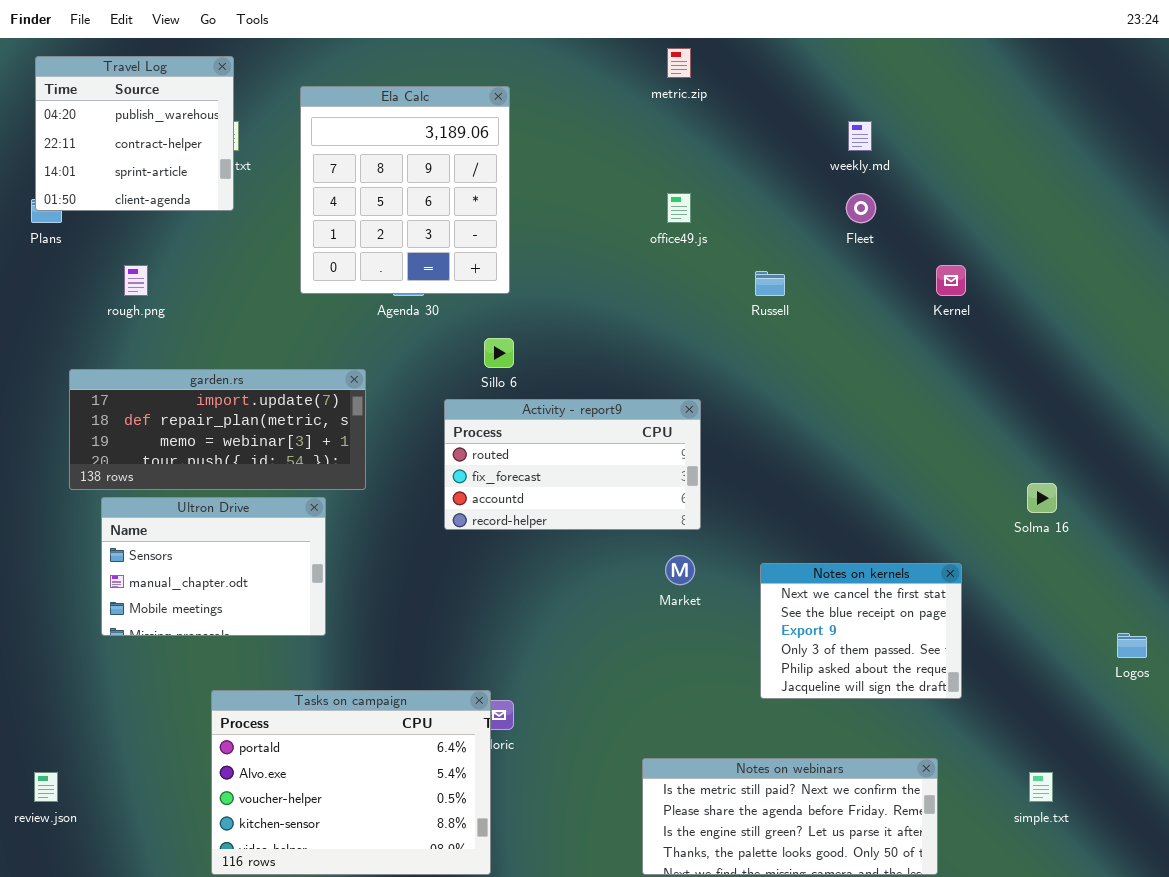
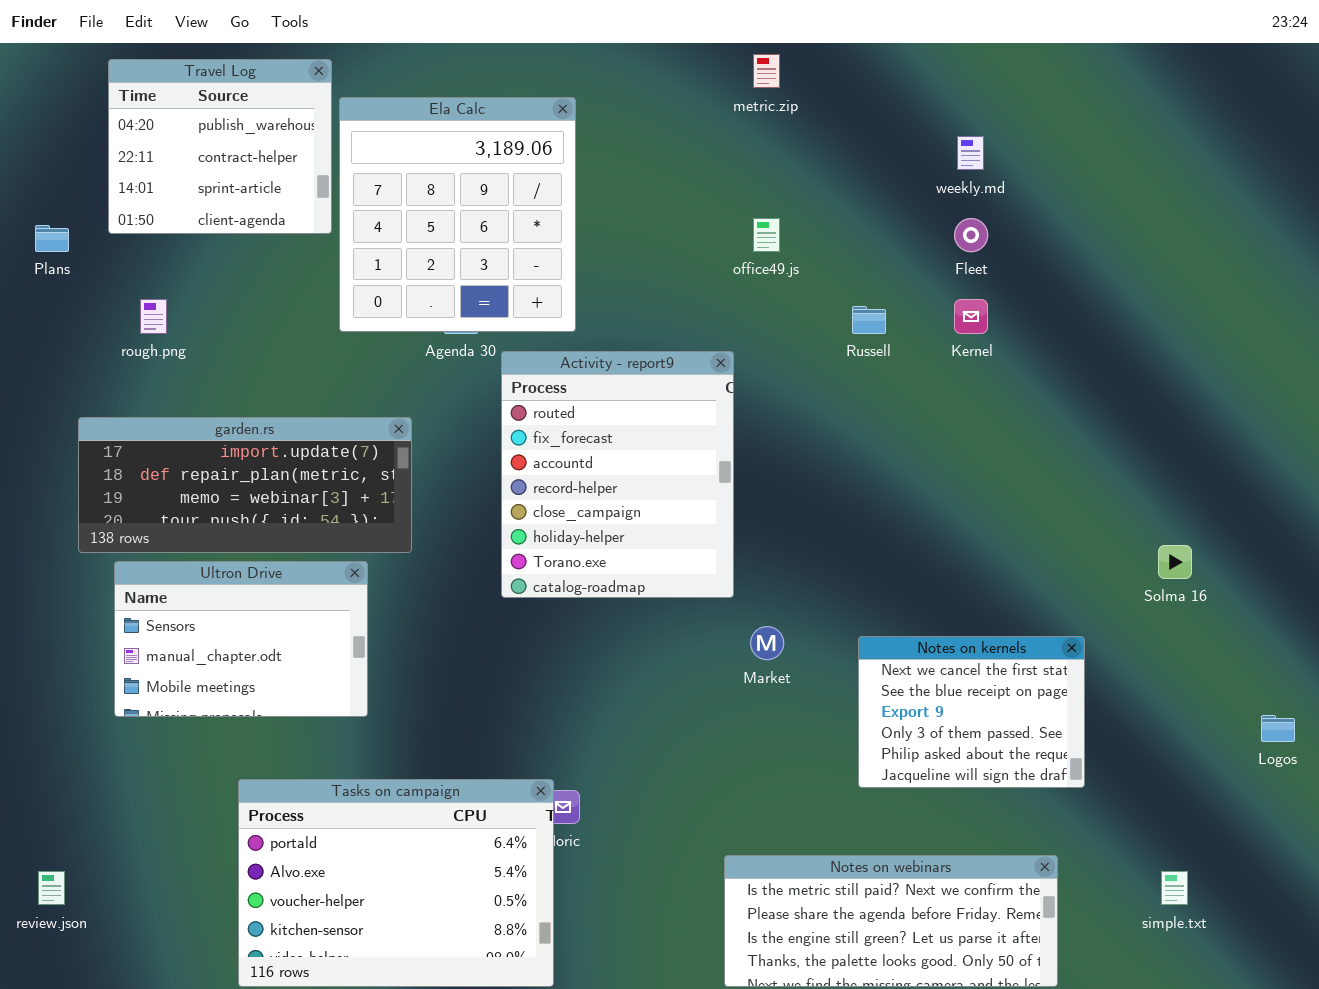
Travel Log: [35,56,234,211] -> [108,59,332,234], moved
Kernel: [936,265,966,296] -> [954,299,988,334], moved
Activity - report9: [444,399,701,530] -> [501,351,734,598], resized

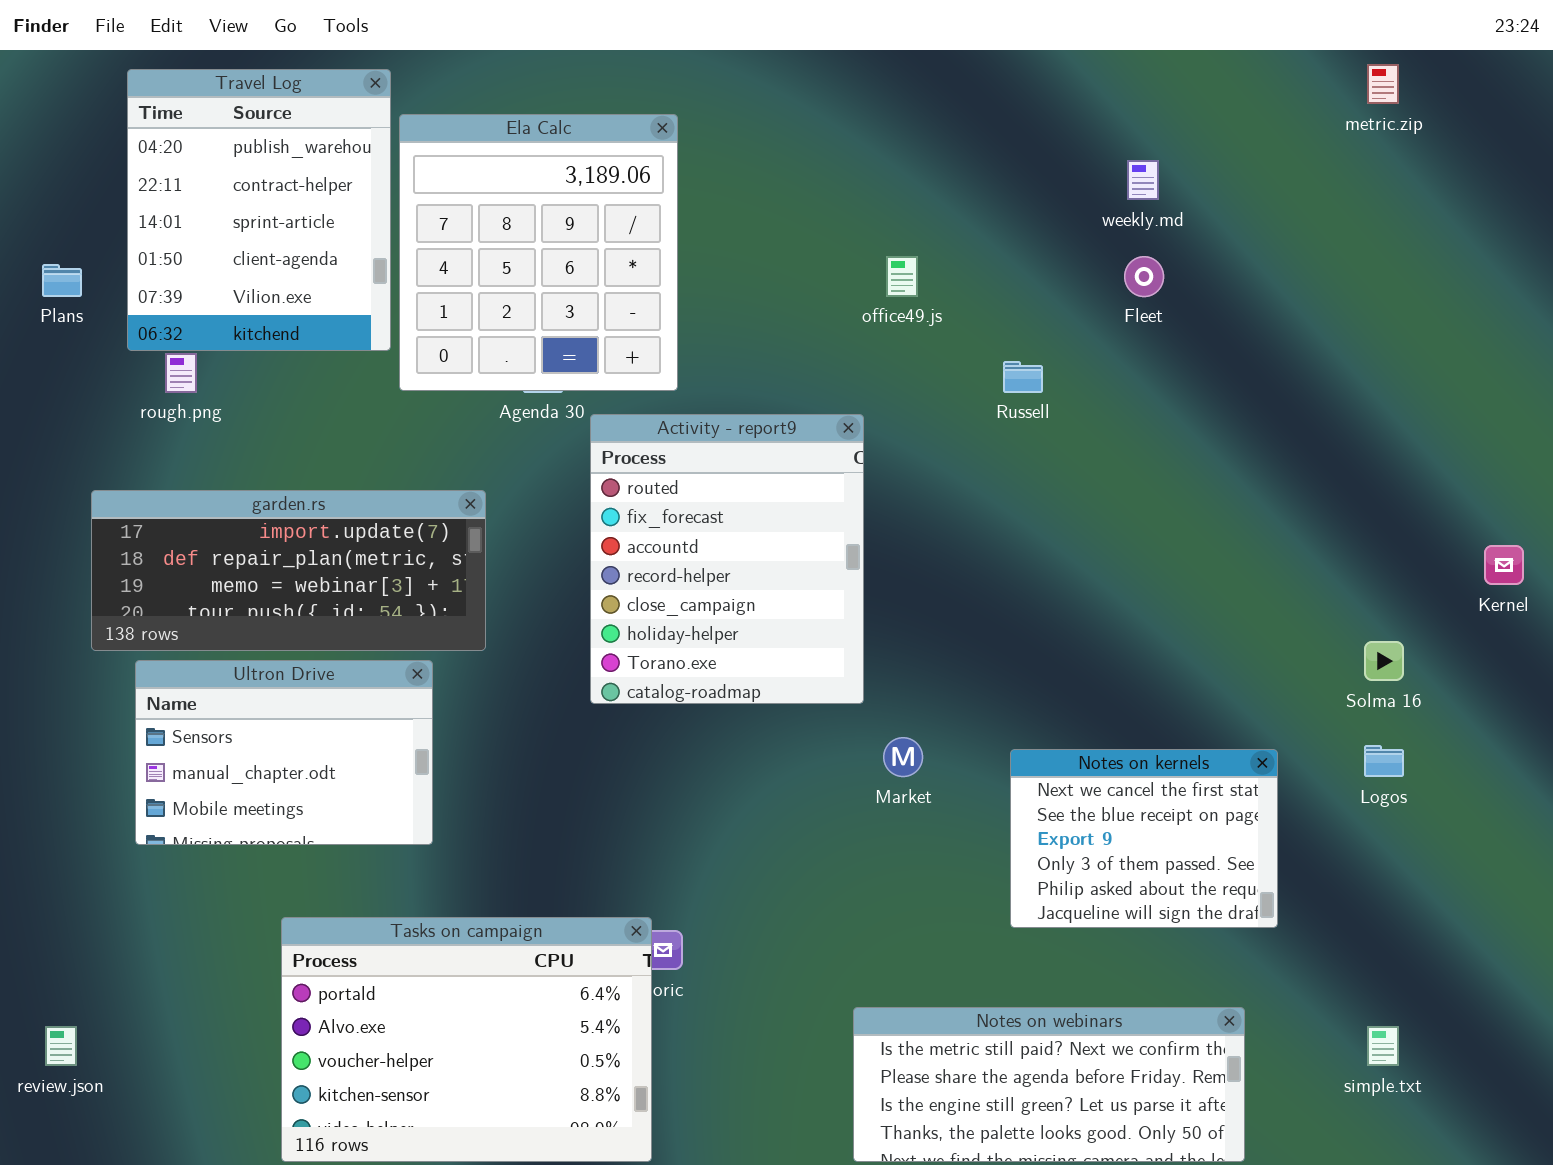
metric.zip: [753,54,780,88] -> [1367,64,1399,104], moved
Travel Log: [108,59,332,234] -> [127,69,391,351], resized
Kernel: [954,299,988,334] -> [1484,545,1524,585], moved
Logos: [1261,715,1295,742] -> [1364,745,1404,777], moved

